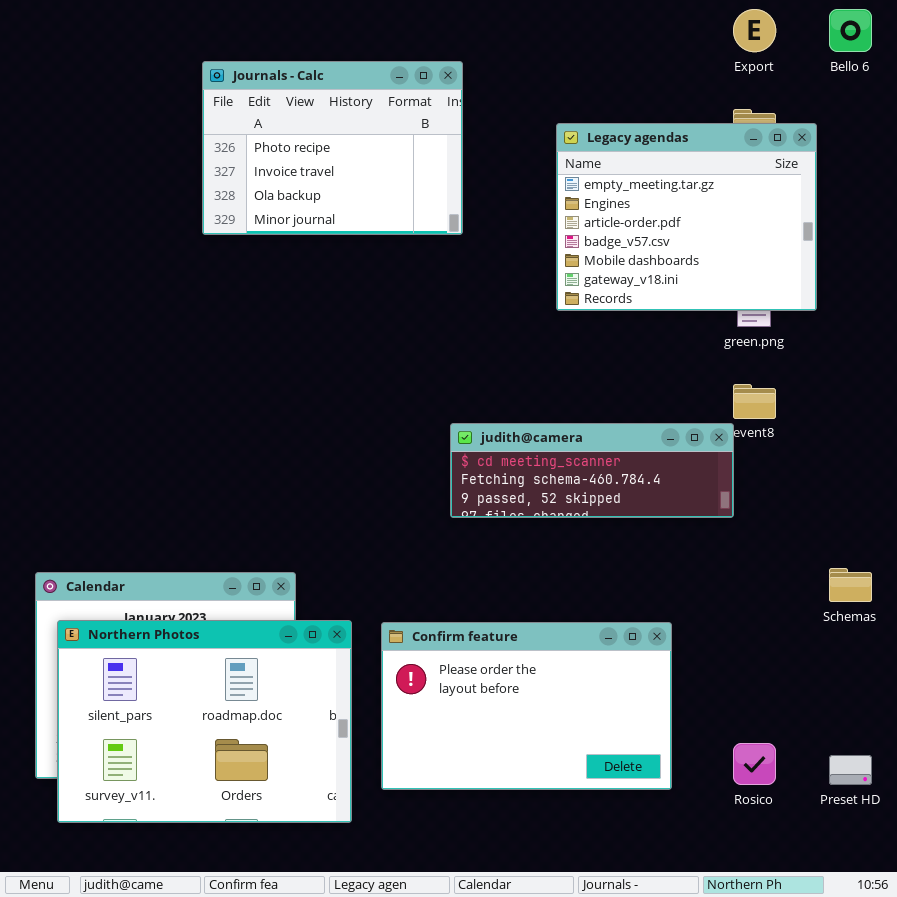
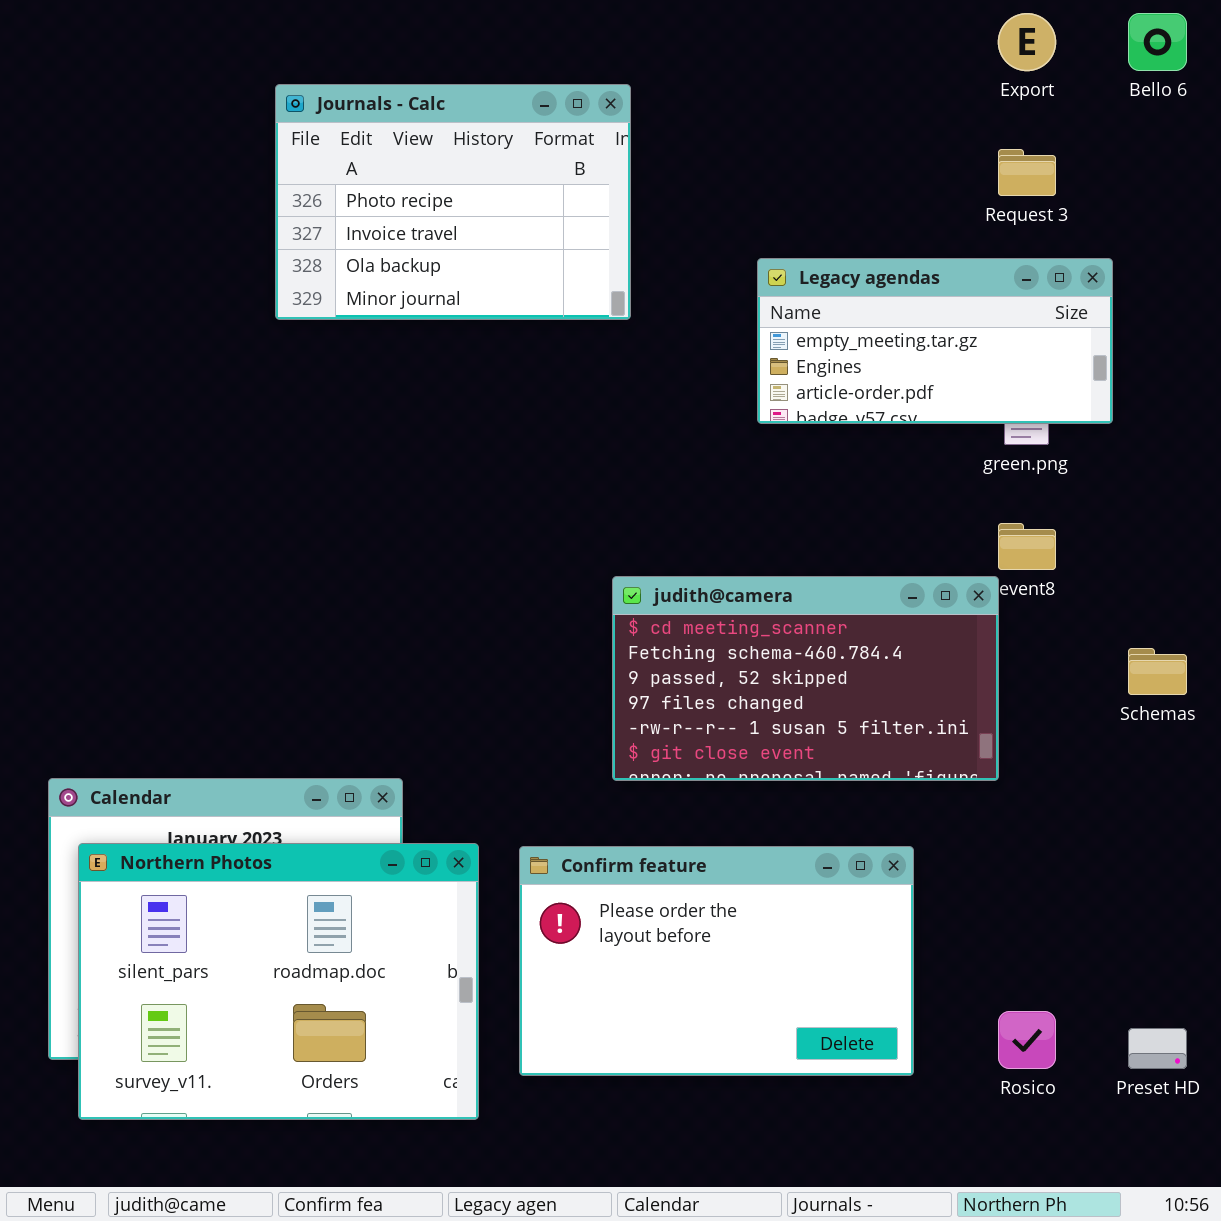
Legacy agendas: [556,123,817,311] -> [757,258,1113,424], resized
judith@camera: [450,423,734,518] -> [612,576,999,781], resized
Schemas: [829,568,872,602] -> [1128,648,1187,695], moved

